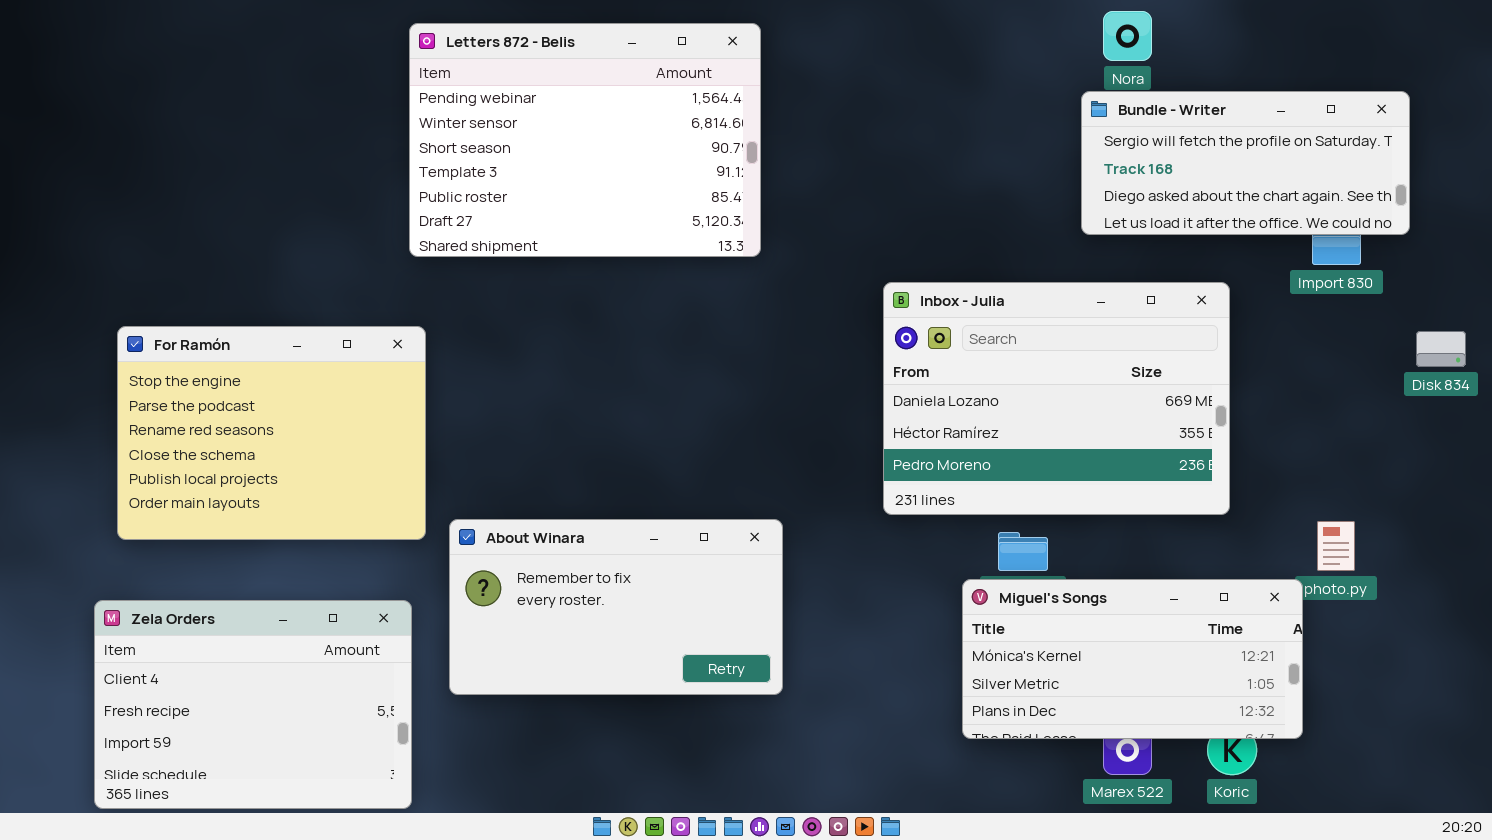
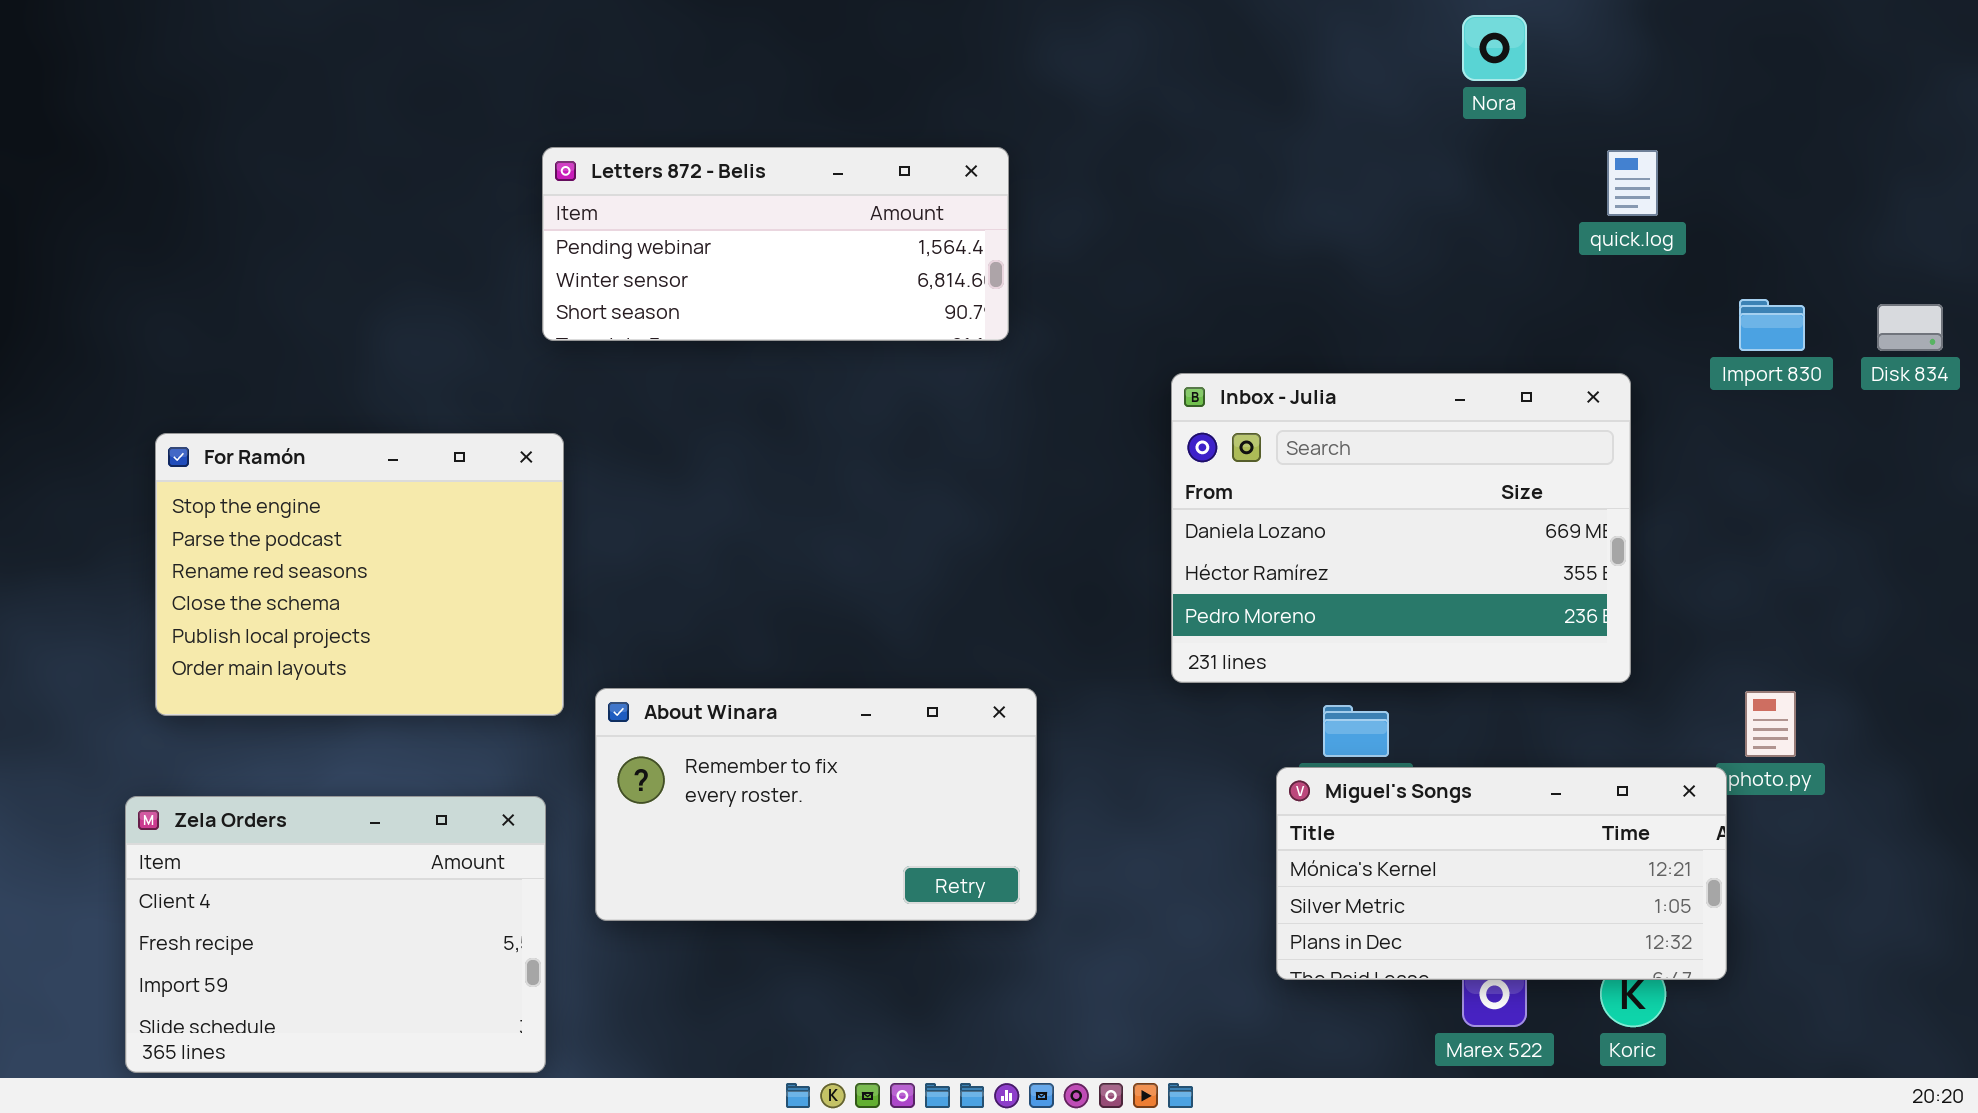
Letters 872 - Belis: [409,23,761,257] -> [542,147,1009,341], resized
Bundle - Writer: [1081,91,1410,235] -> none, closed
Disk 834: [1416,331,1466,367] -> [1877,304,1943,351], moved

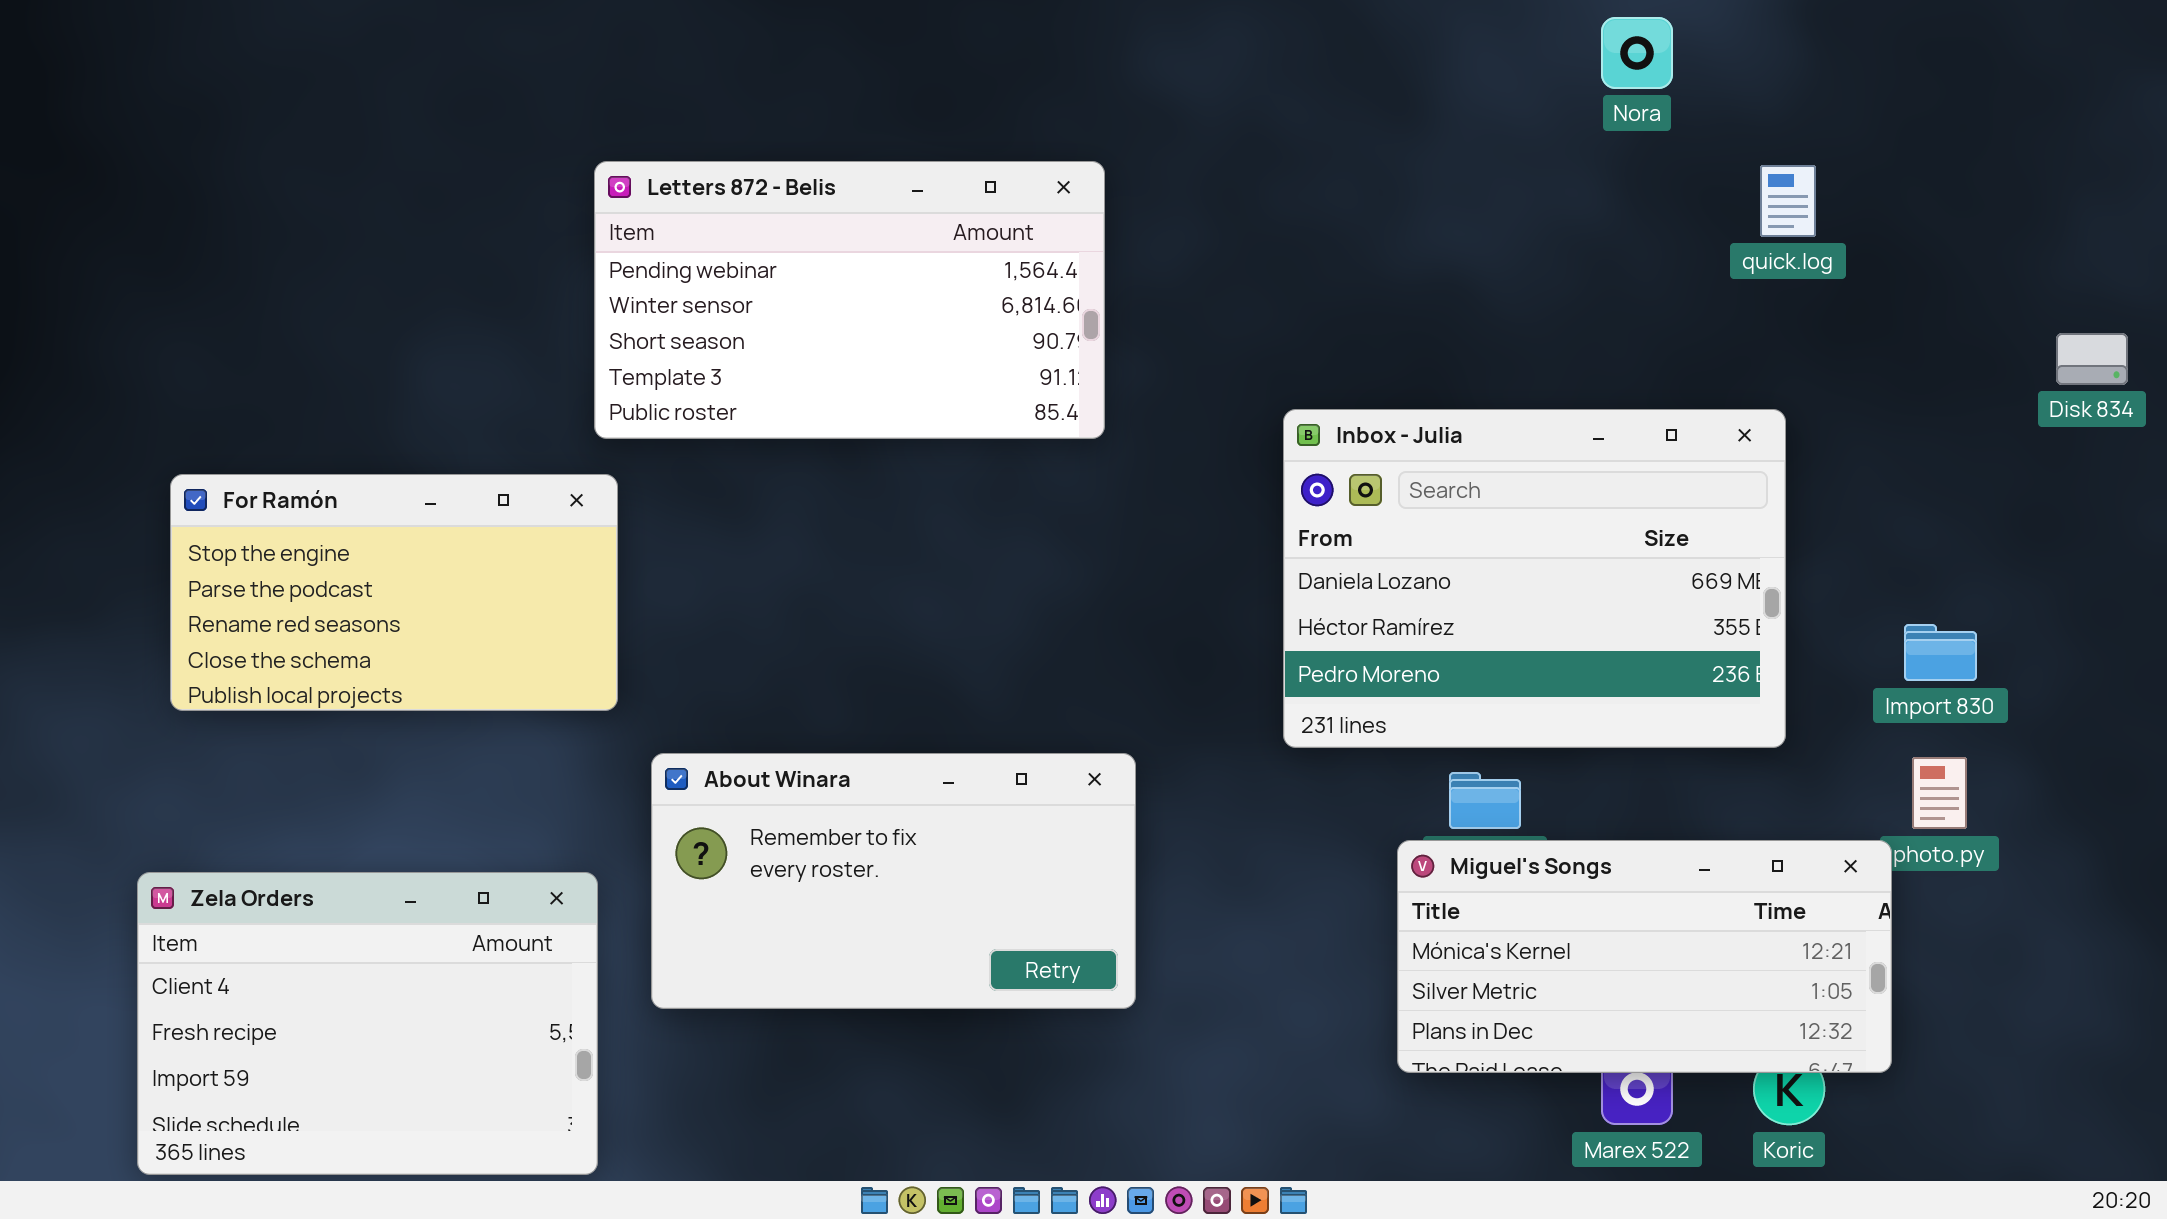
Letters 872 - Belis: [542,147,1009,341] -> [594,161,1105,439], resized
Import 830: [1739,299,1805,351] -> [1904,624,1977,681], moved
For Ramón: [155,433,564,716] -> [170,474,618,711], resized

